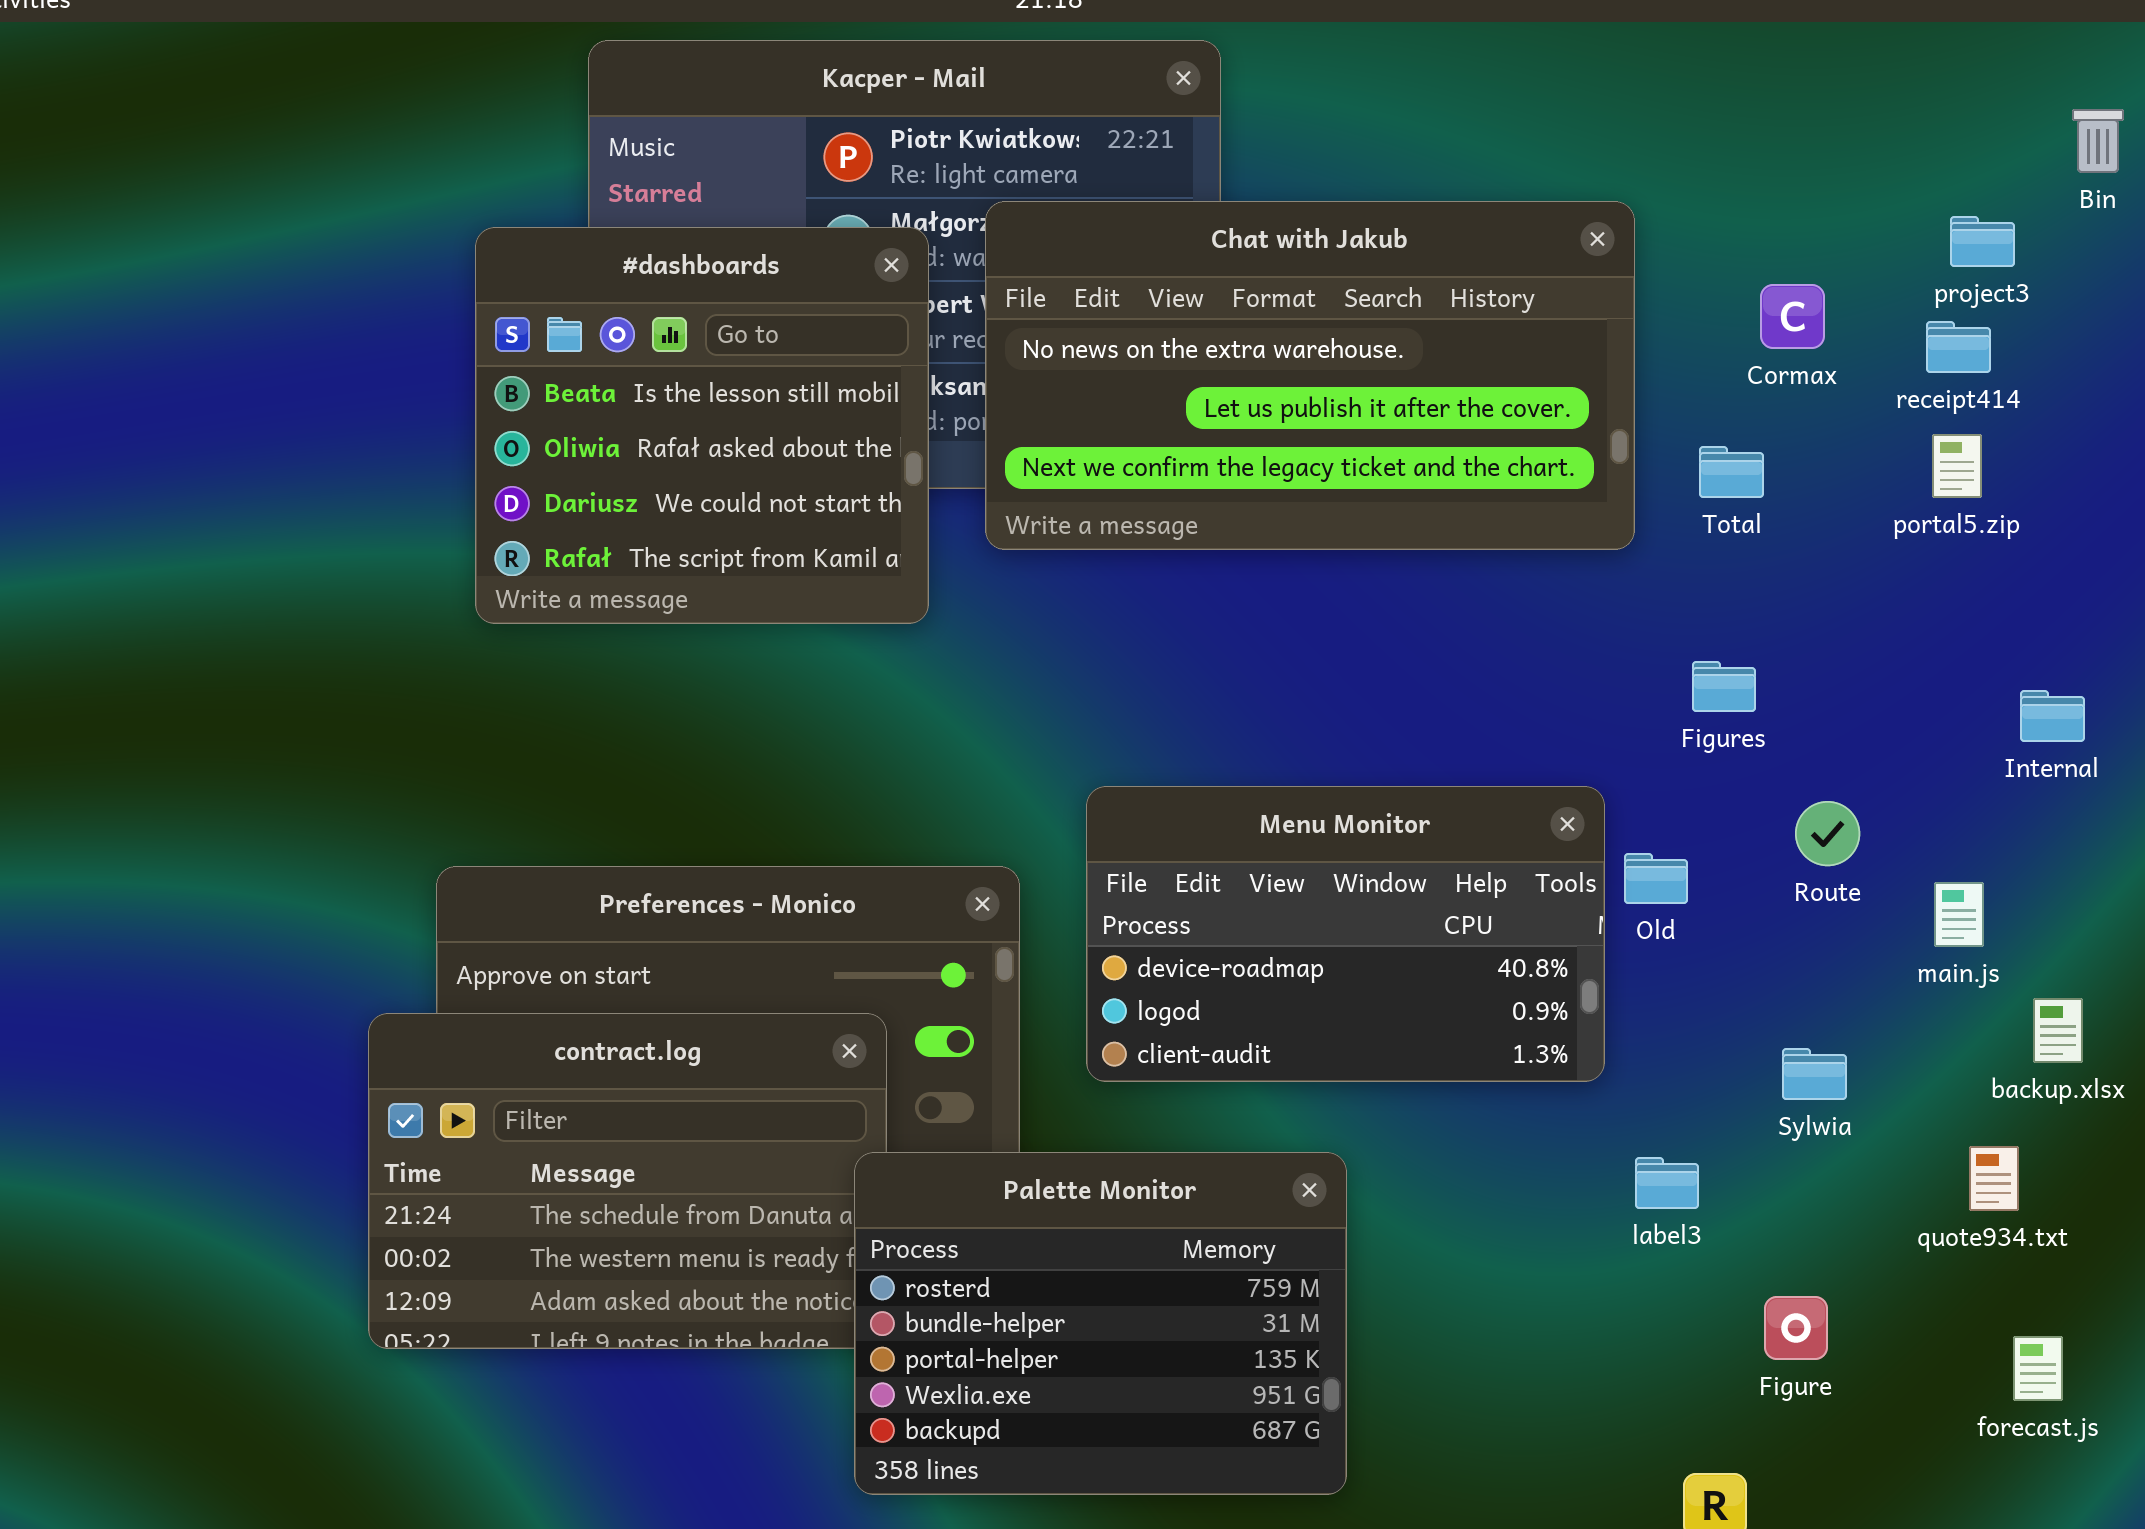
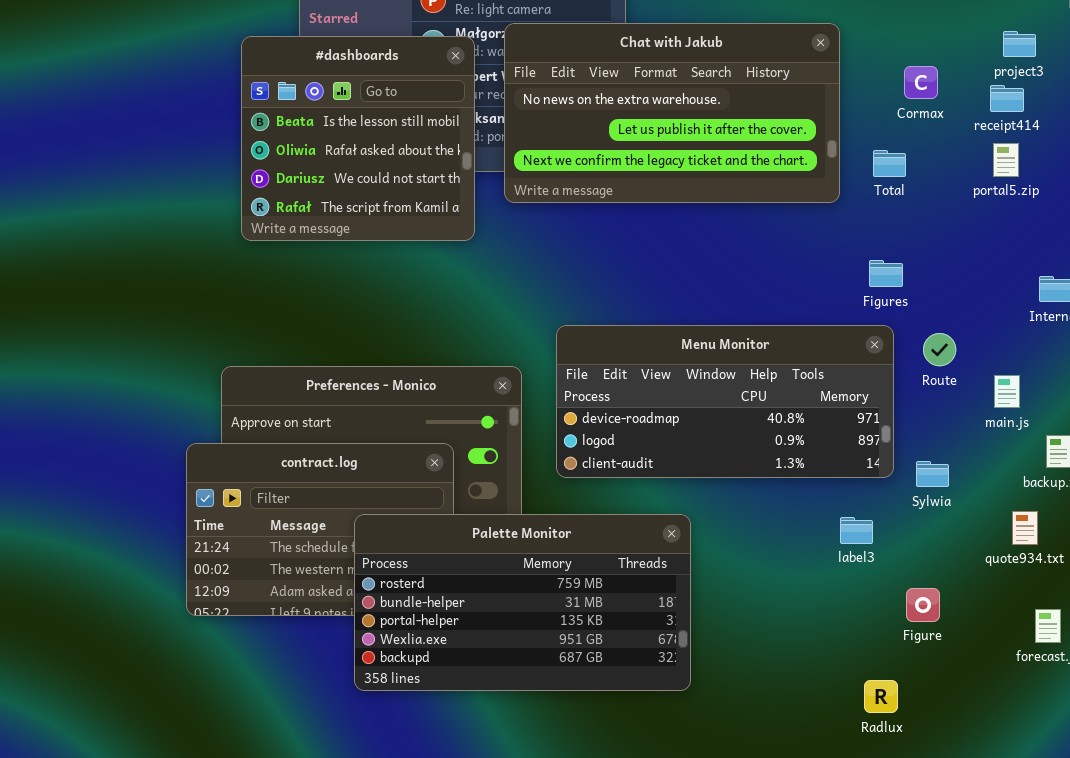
Menu Monitor: [1086,786,1605,1082] -> [556,325,894,478], resized
Palette Monitor: [854,1152,1347,1495] -> [354,514,691,691], resized

